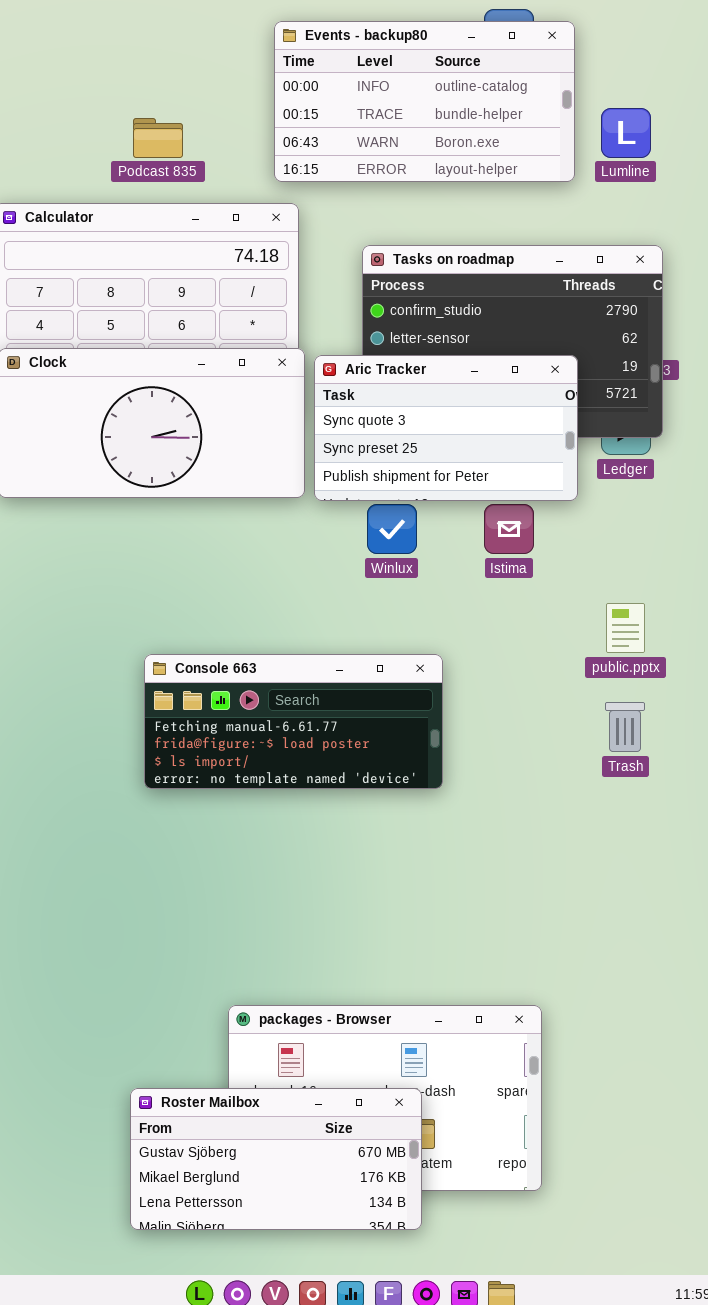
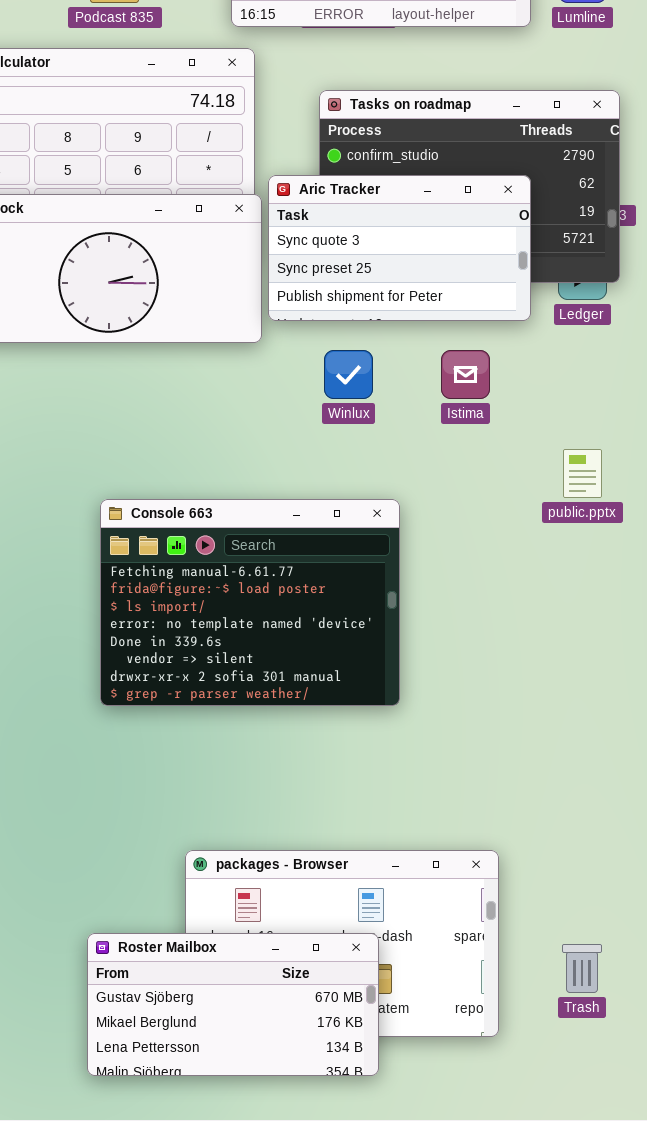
Aric Tracker: [314,355,578,501] -> [268,175,531,321], moved
Console 663: [144,654,443,789] -> [100,499,400,706], resized
Trash: [605,702,645,752] -> [562,944,602,993], moved

